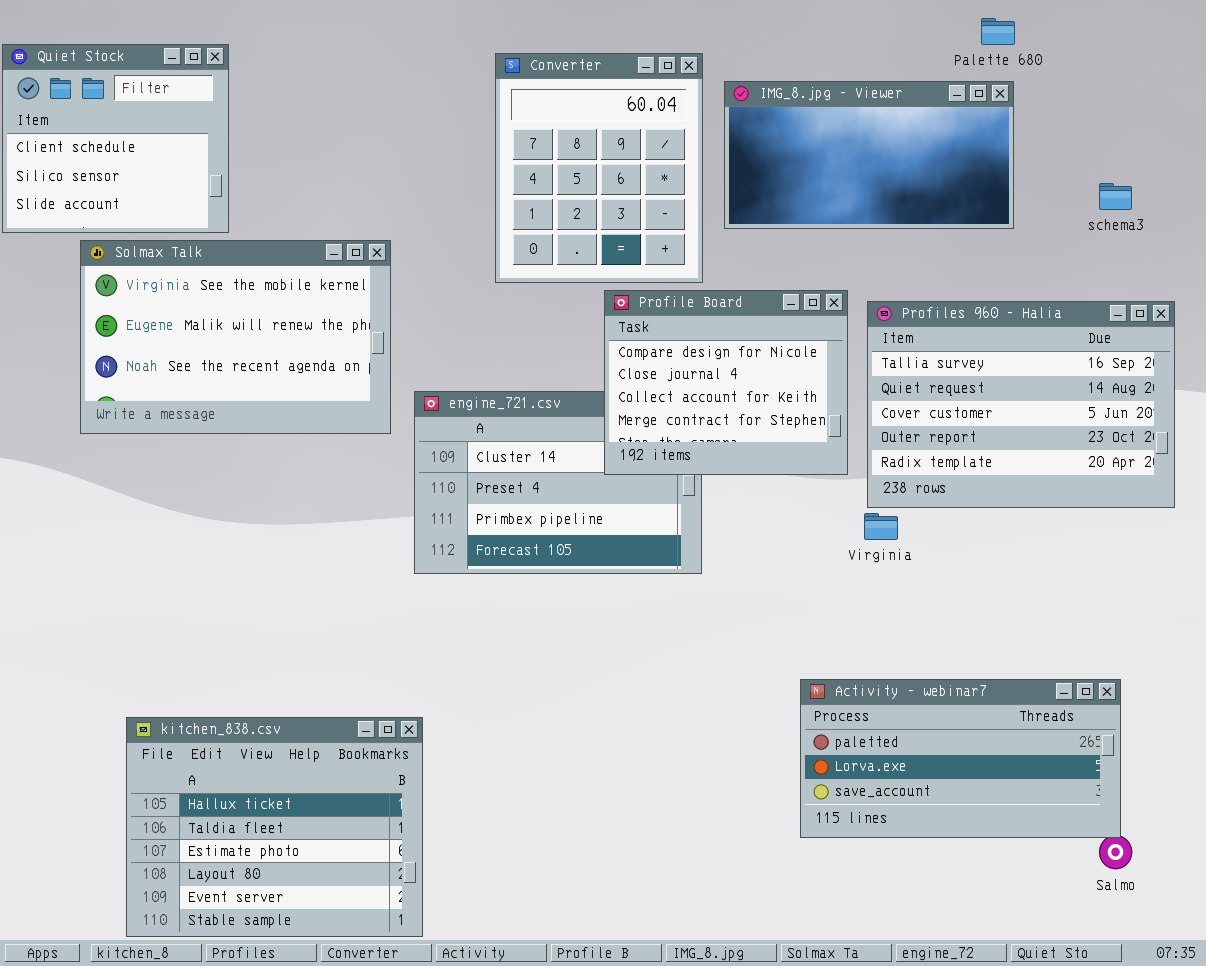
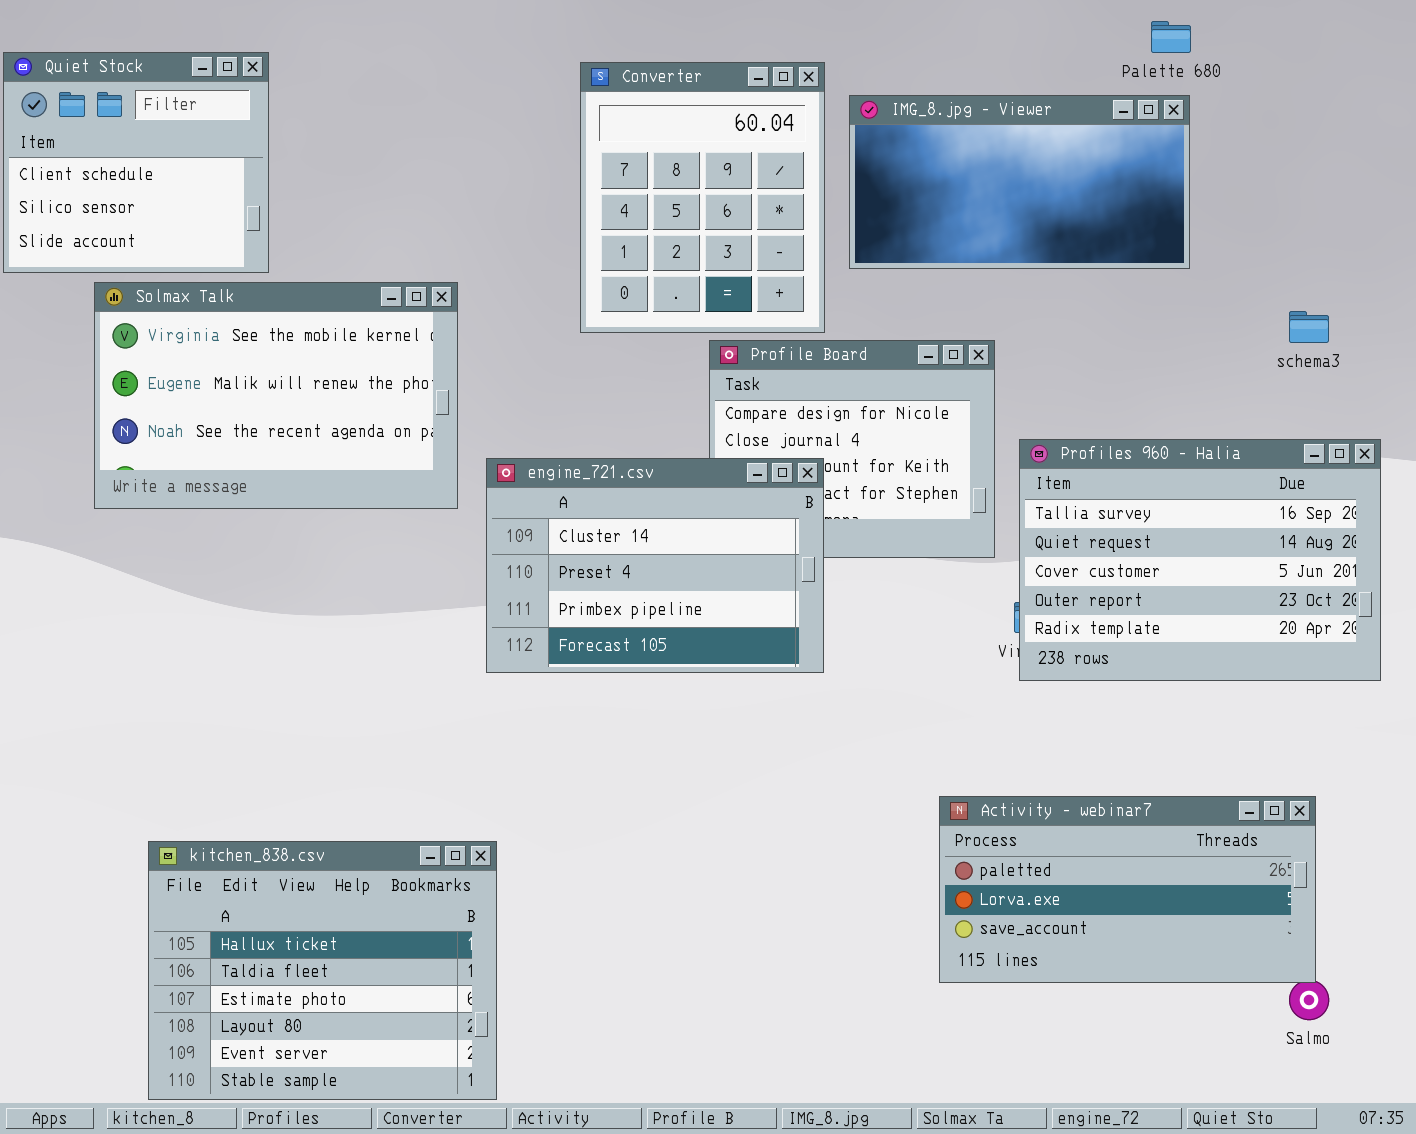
schema3: [1099,183,1132,210] -> [1289,311,1329,343], moved
Profiles 960 - Halia: [867,301,1175,508] -> [1019,439,1381,681], moved
engine_721.csv: [414,391,702,574] -> [486,458,824,673], raised

